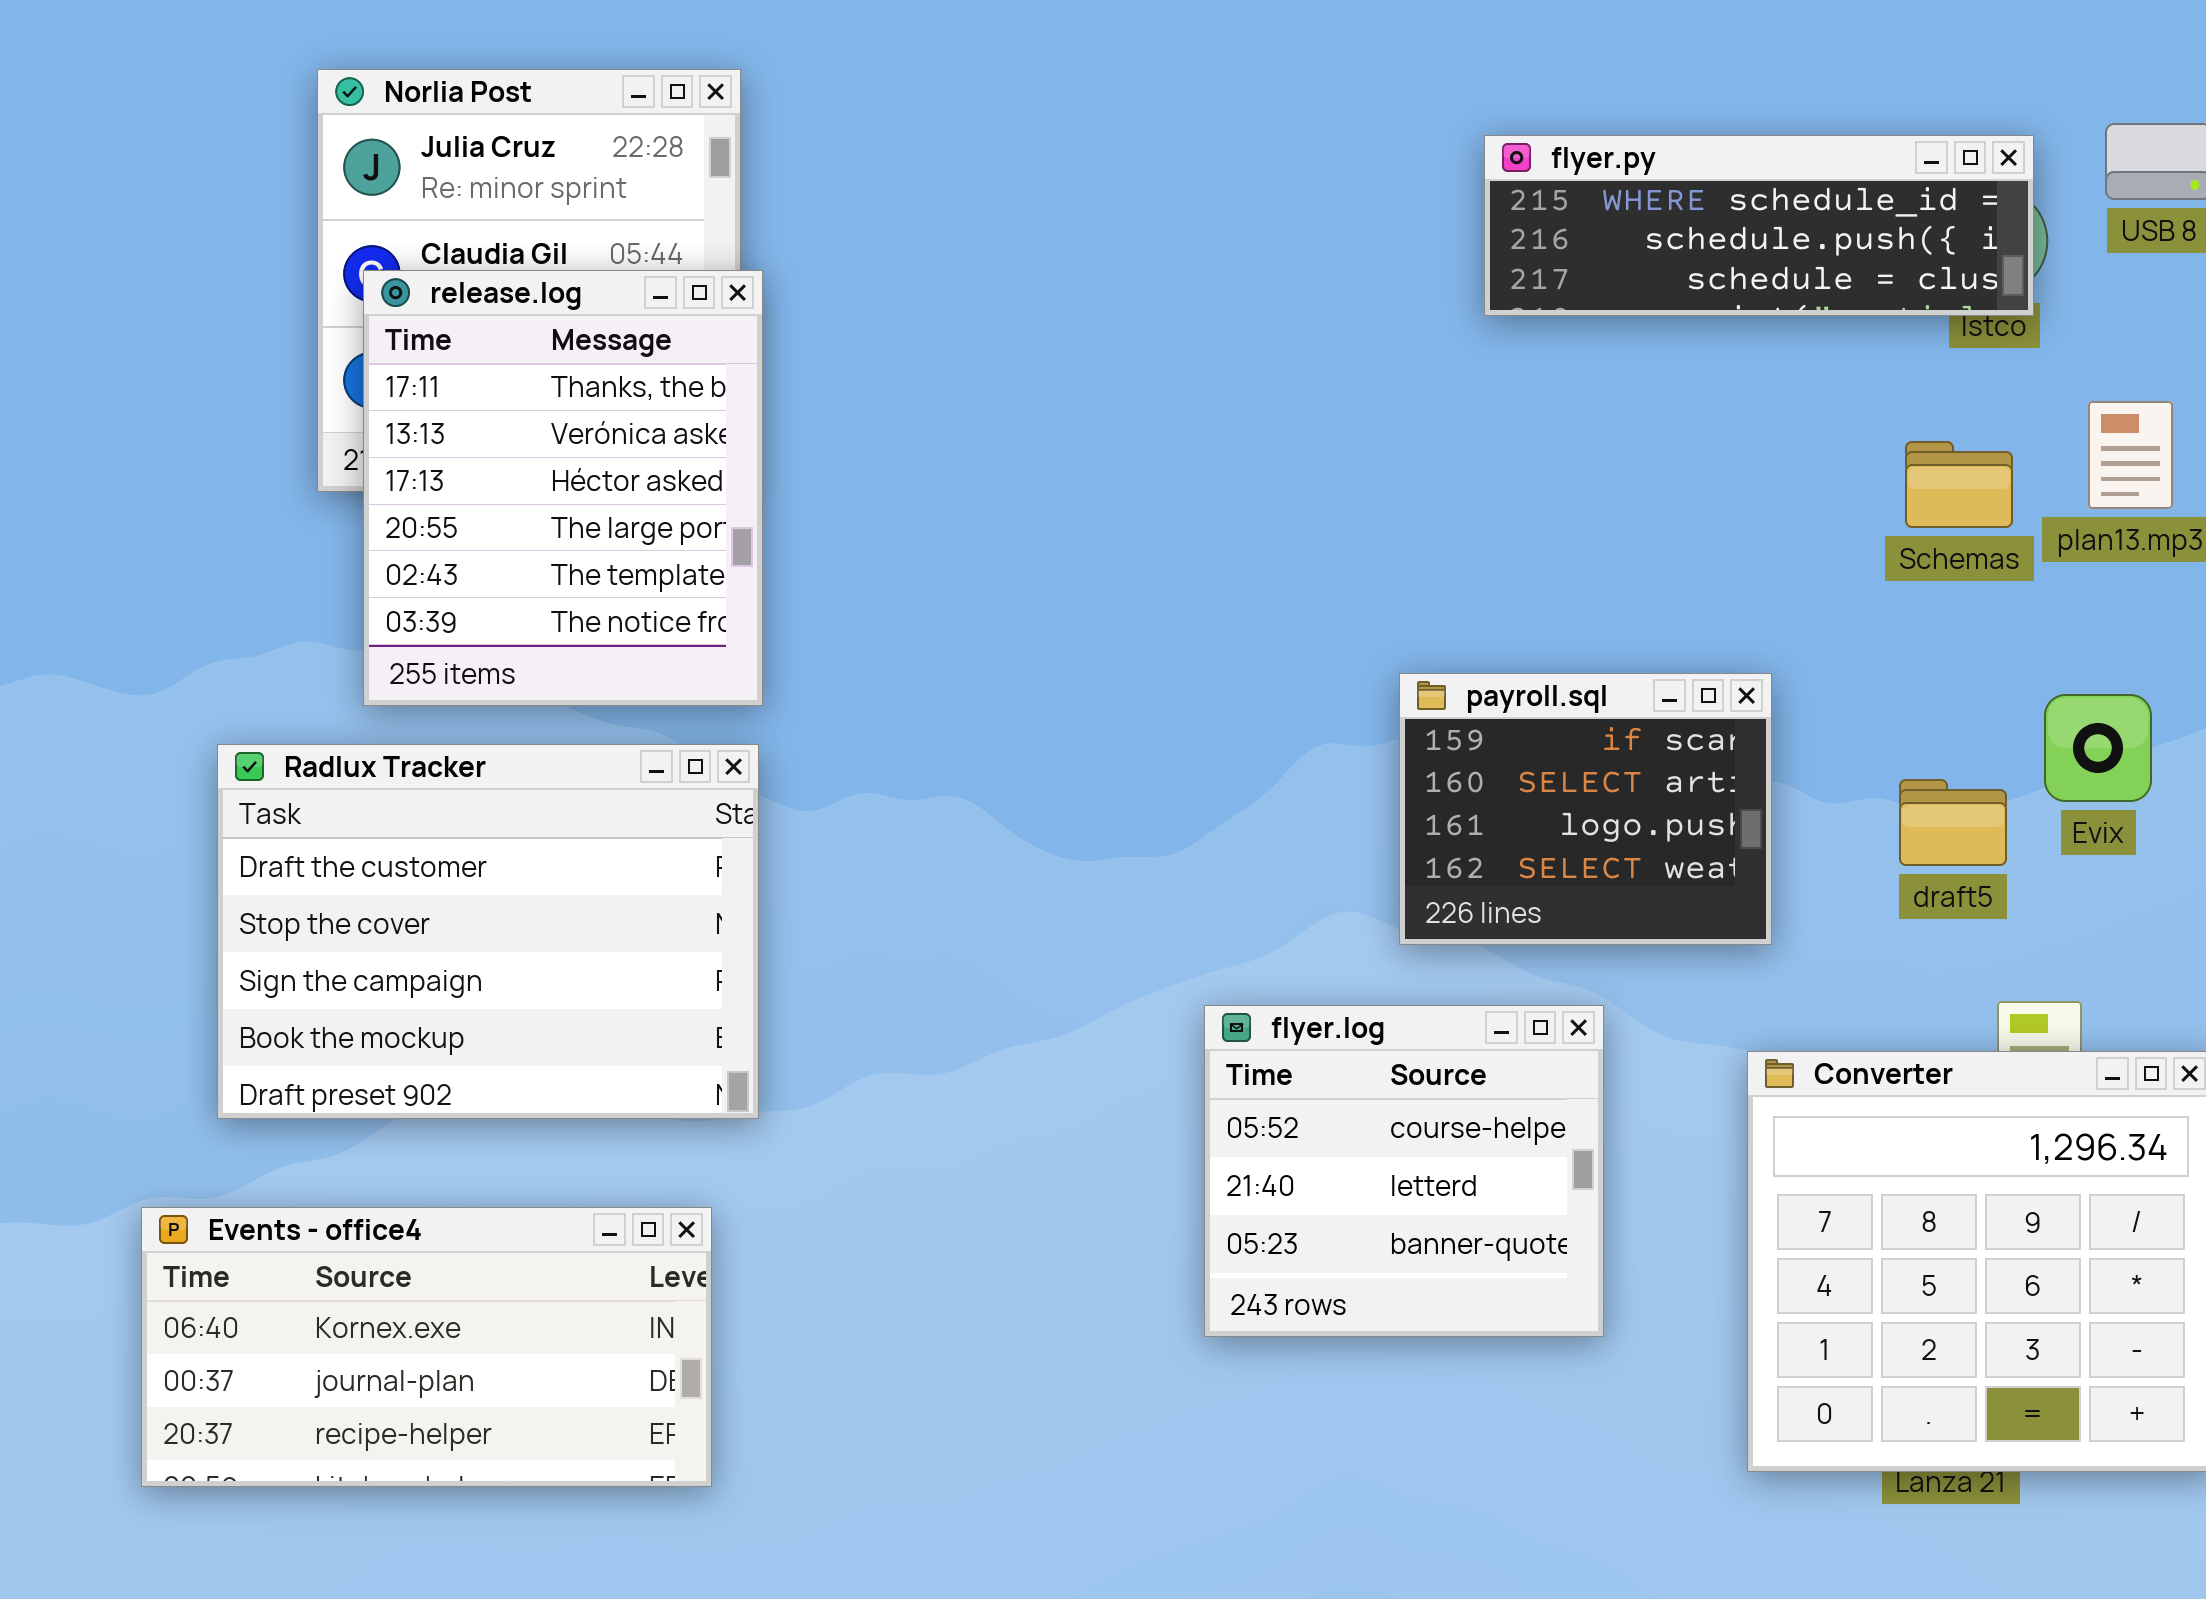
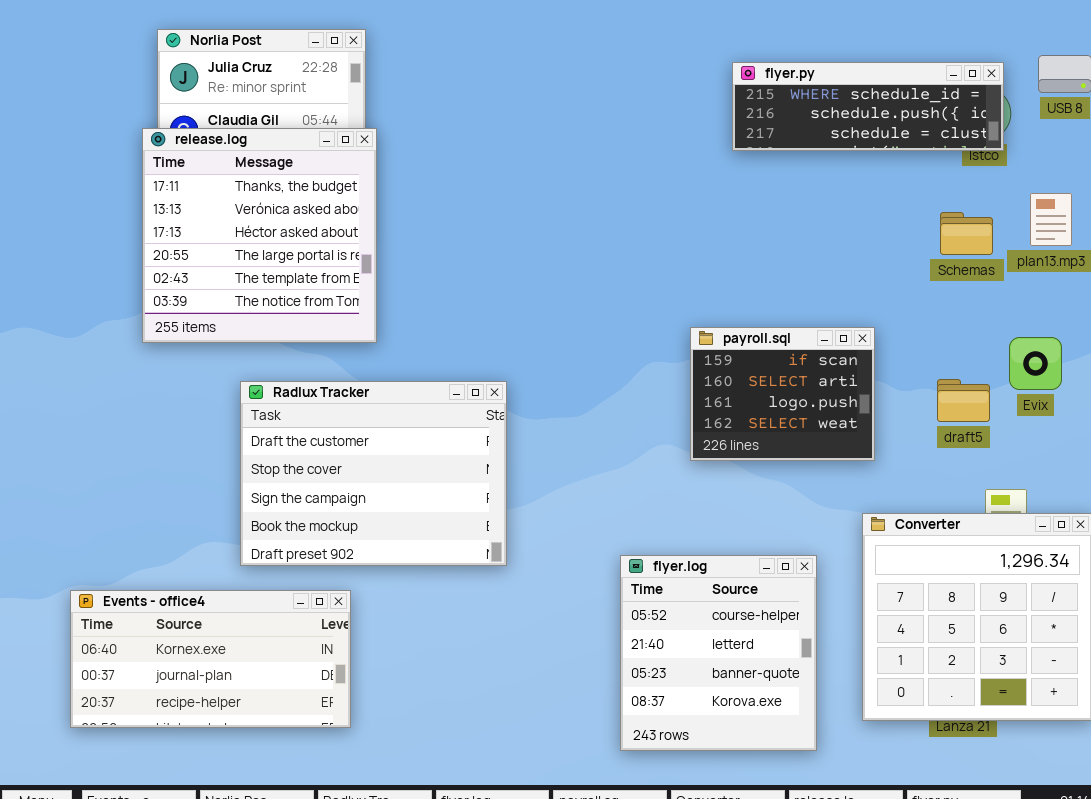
release.log: [363,270,763,706] -> [142,128,377,343], resized
Radlux Tracker: [217,744,759,1119] -> [240,381,507,566], moved
flyer.log: [1204,1005,1604,1337] -> [620,555,817,751], moved, resized

